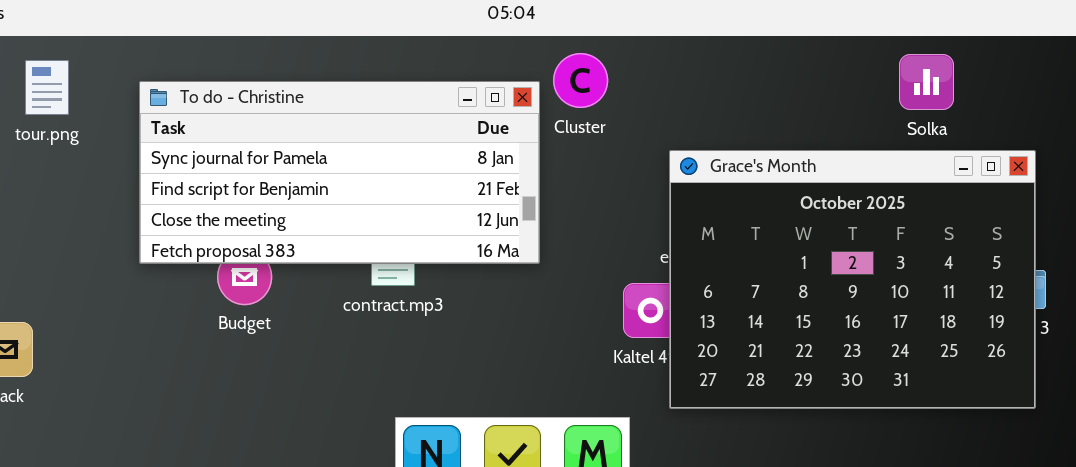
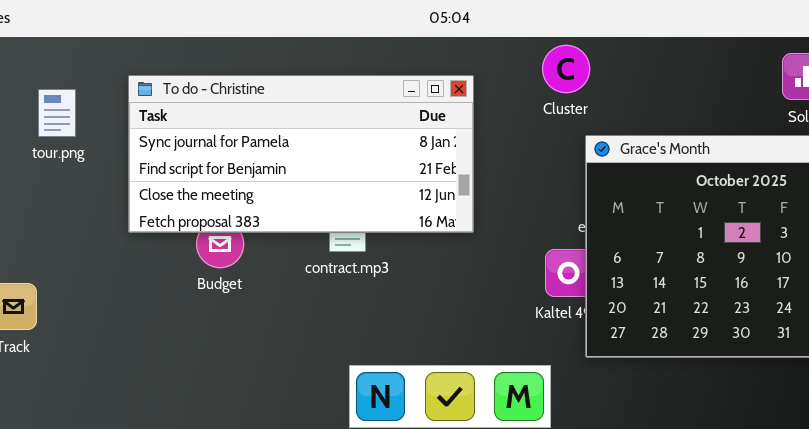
Cluster: [553,53,608,108] -> [542,45,590,93], moved
tour.png: [25,60,69,115] -> [38,89,76,137], moved

